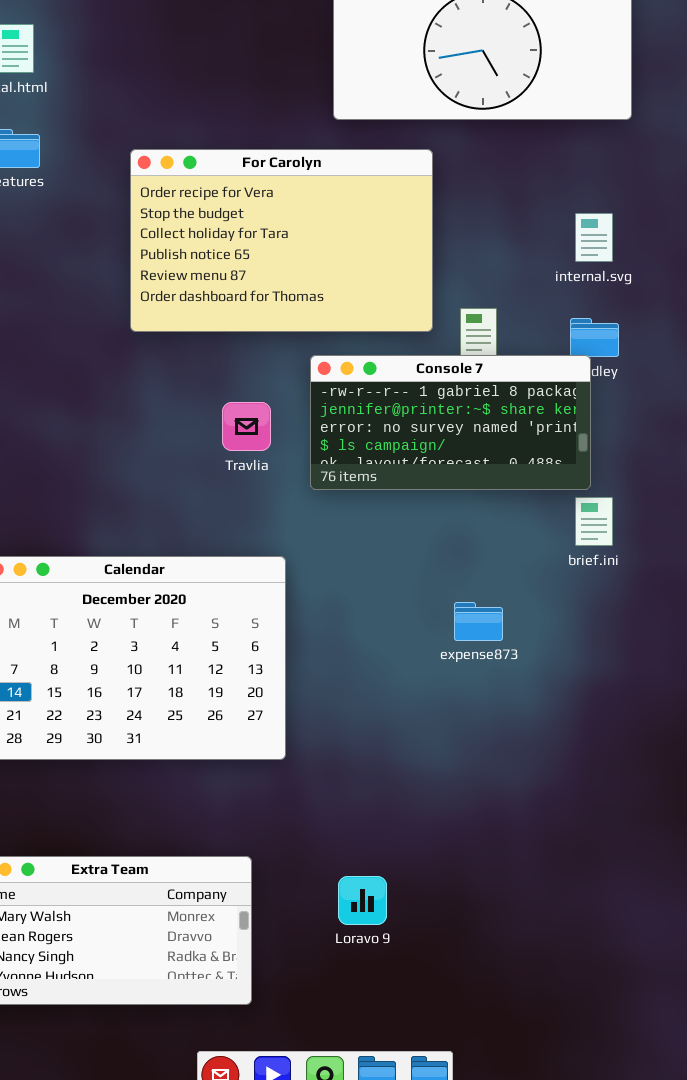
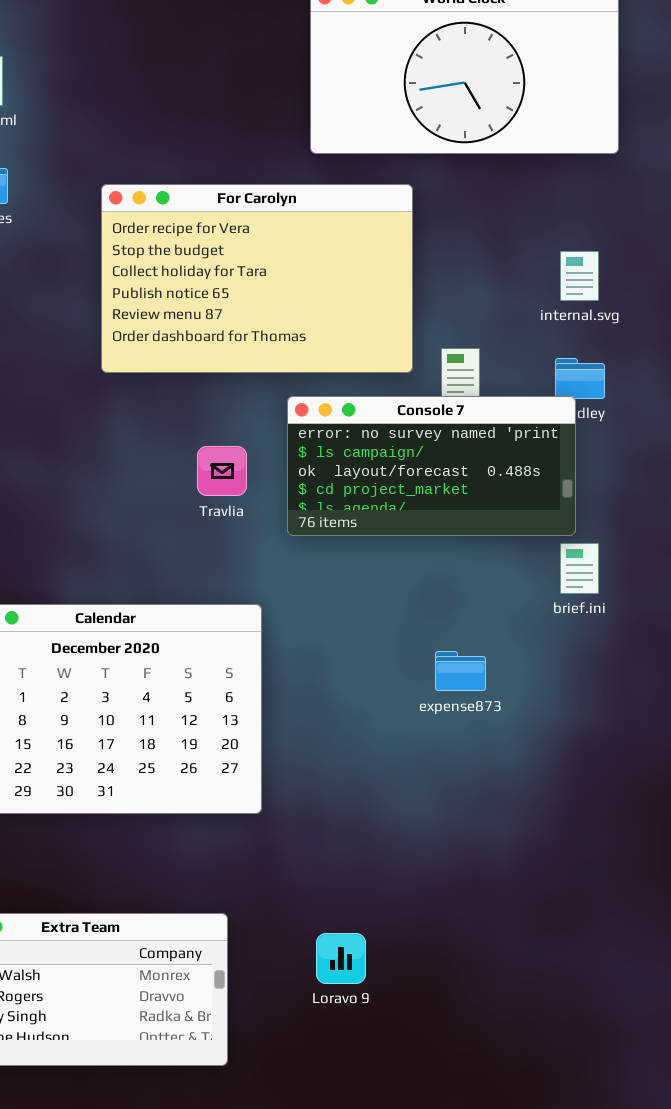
Console 7: [310,355,591,490] -> [287,396,576,536], scrolled down 2 rows

